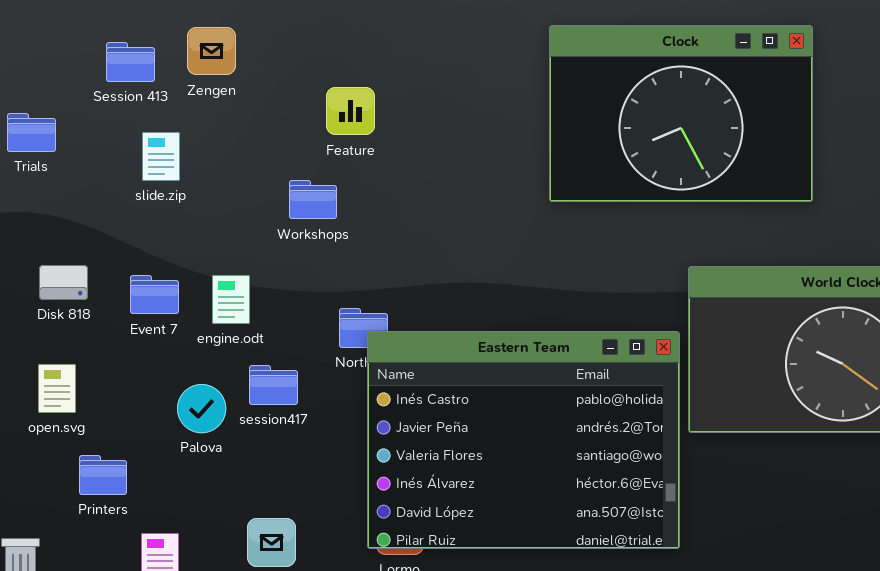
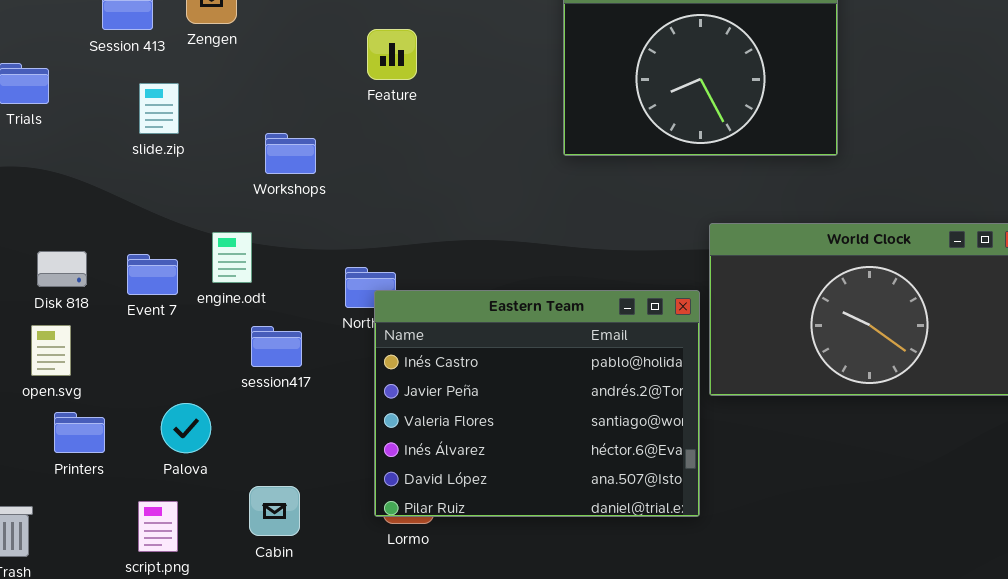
Feature: [326,87,375,135] -> [367,29,417,80], moved
Workshops: [289,180,337,219] -> [265,133,316,174], moved
Disk 818: [39,265,88,300] -> [37,251,87,287], moved
Event 7: [130,275,179,314] -> [127,254,178,295], moved
Palova: [177,384,226,433] -> [161,403,211,453], moved
Printers: [79,455,127,495] -> [54,412,105,453], moved

